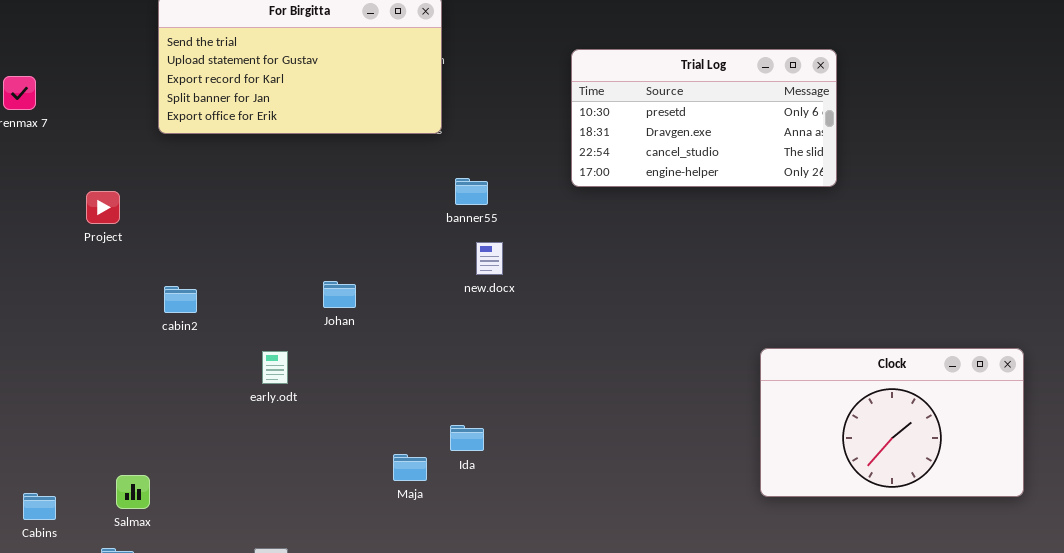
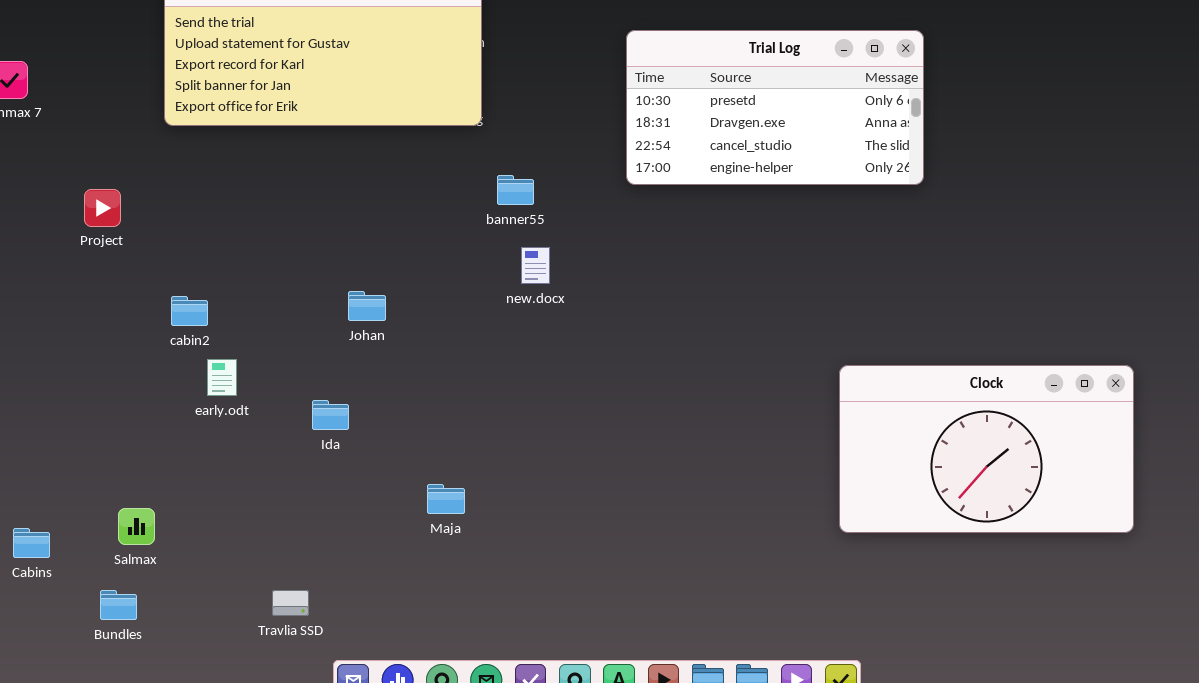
early.odt: [262,351,288,384] -> [207,359,237,396], moved
Ida: [450,425,484,451] -> [312,400,349,430], moved

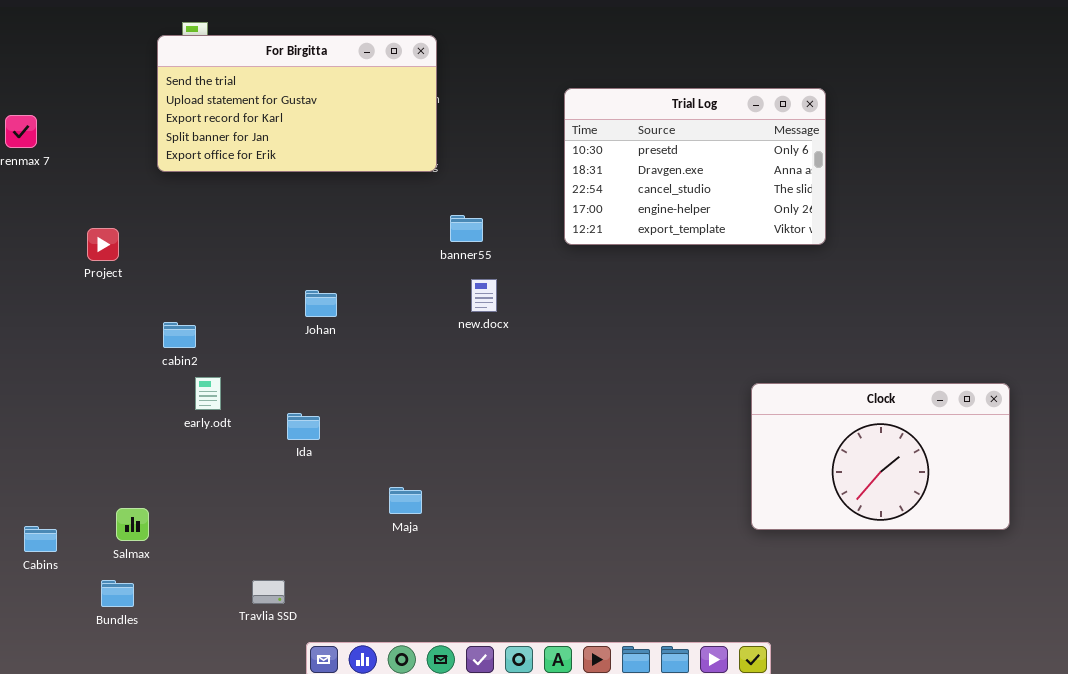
Trial Log: [626,30,924,185] -> [564,88,826,245], resized
Johan: [348,291,386,321] -> [305,290,337,317], moved

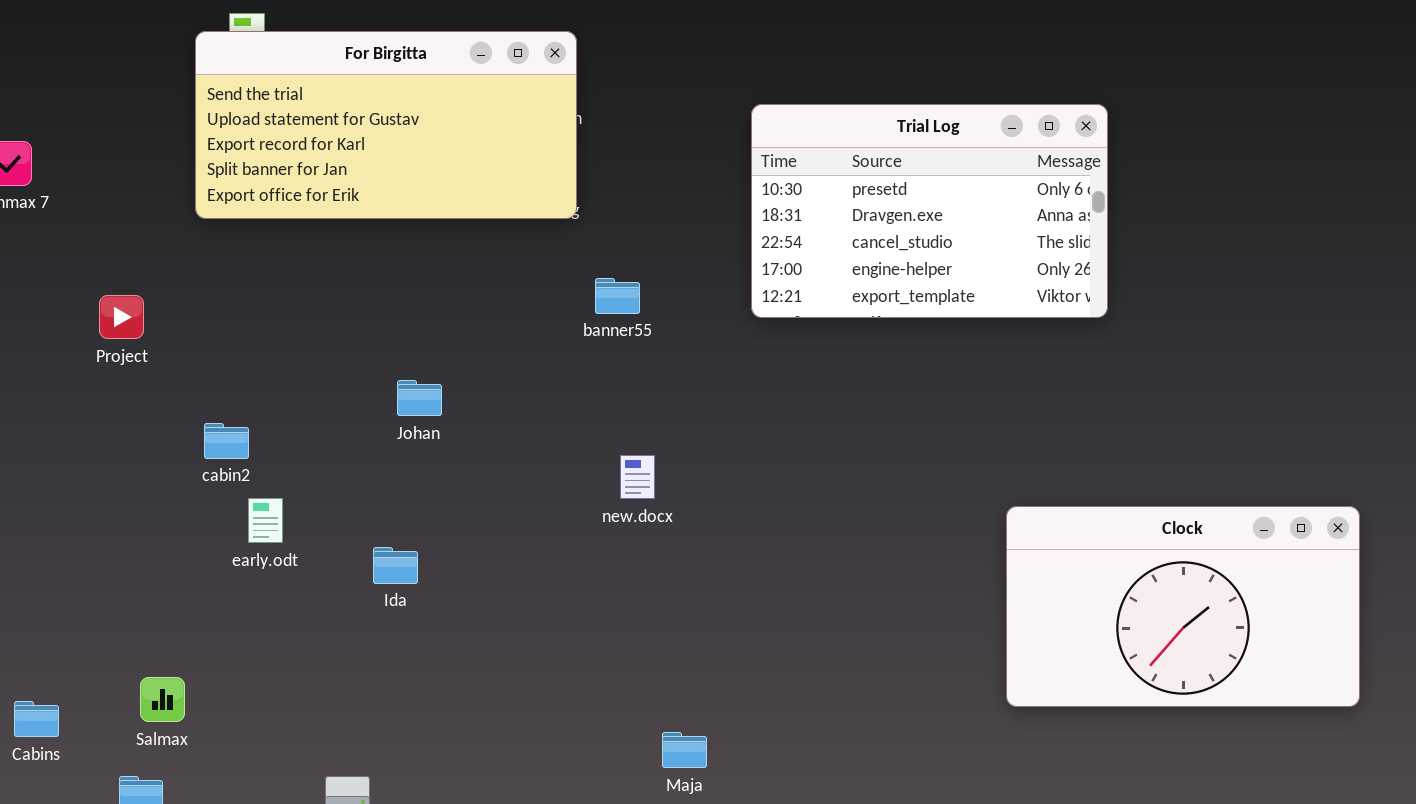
new.docx: [471,279,497,312] -> [620,455,655,499], moved
Maja: [389,487,422,514] -> [662,732,707,768], moved

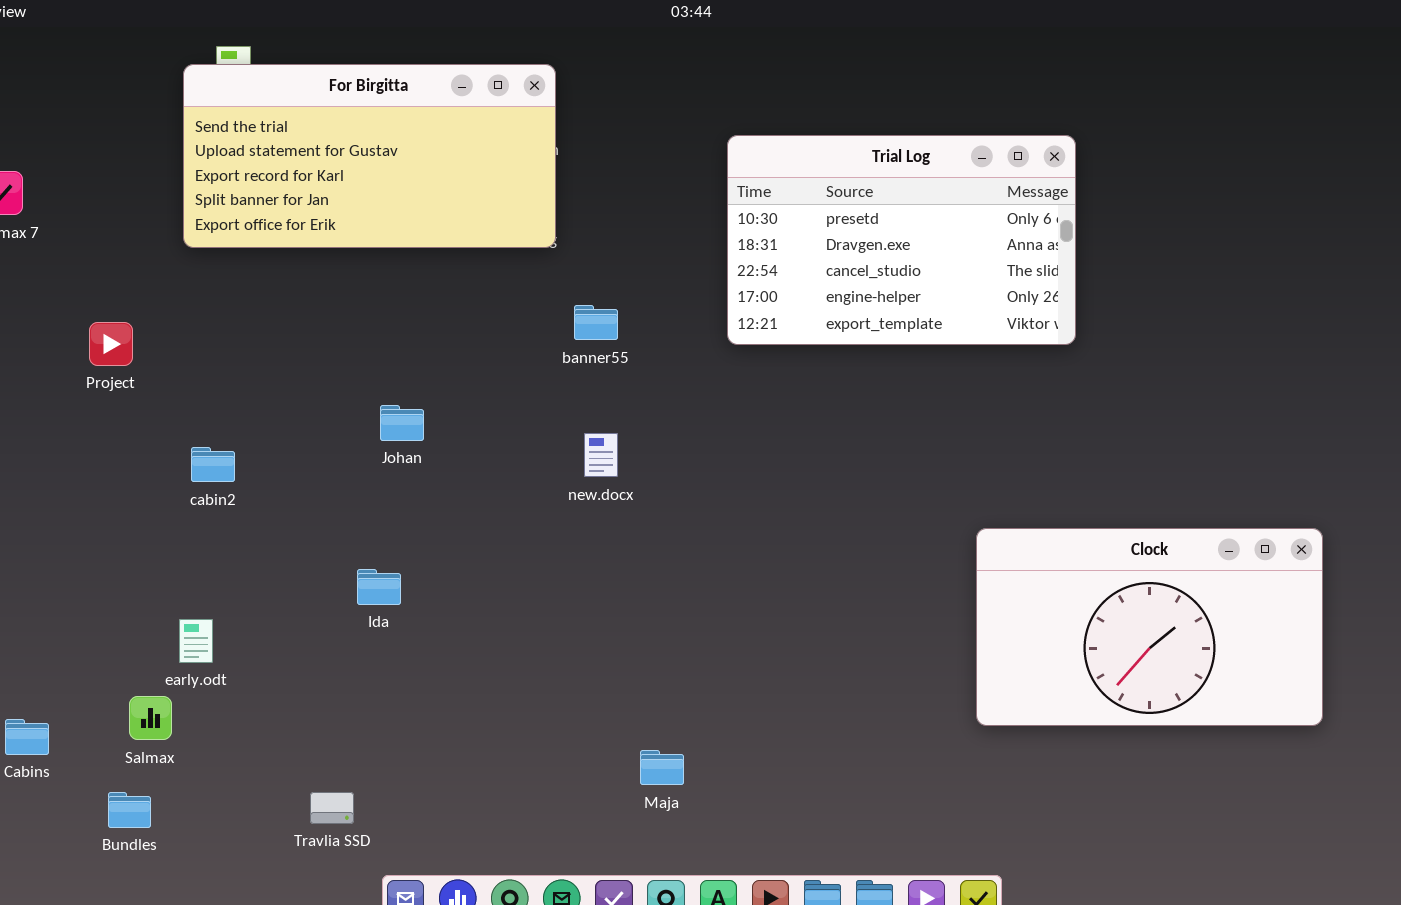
new.docx: [620,455,655,499] -> [584,433,618,477], moved
early.odt: [248,498,283,543] -> [179,619,213,663], moved

